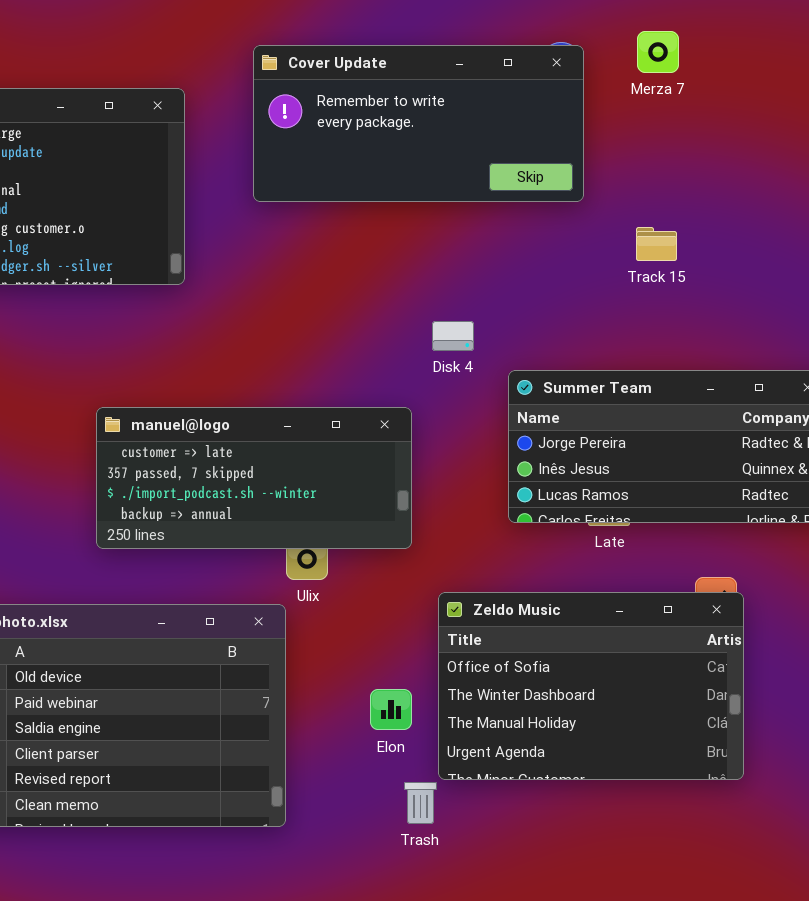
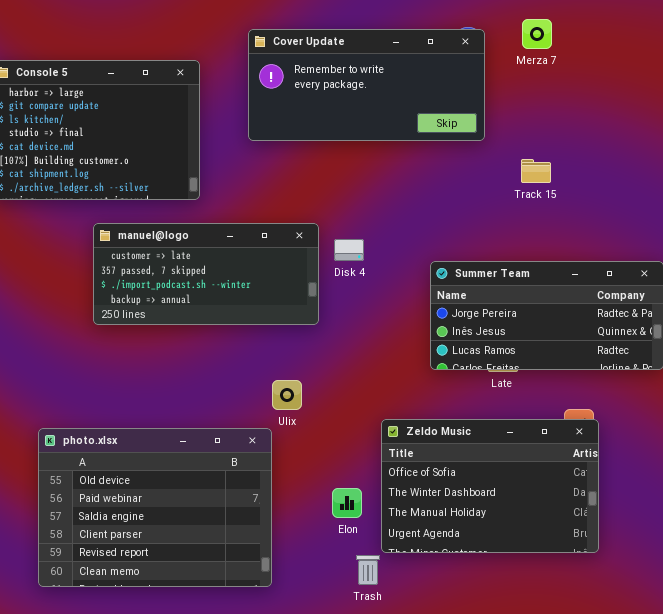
Disk 4: [432,321,474,351] -> [334,239,364,261], moved
manuel@logo: [96,407,412,549] -> [93,223,319,325], moved

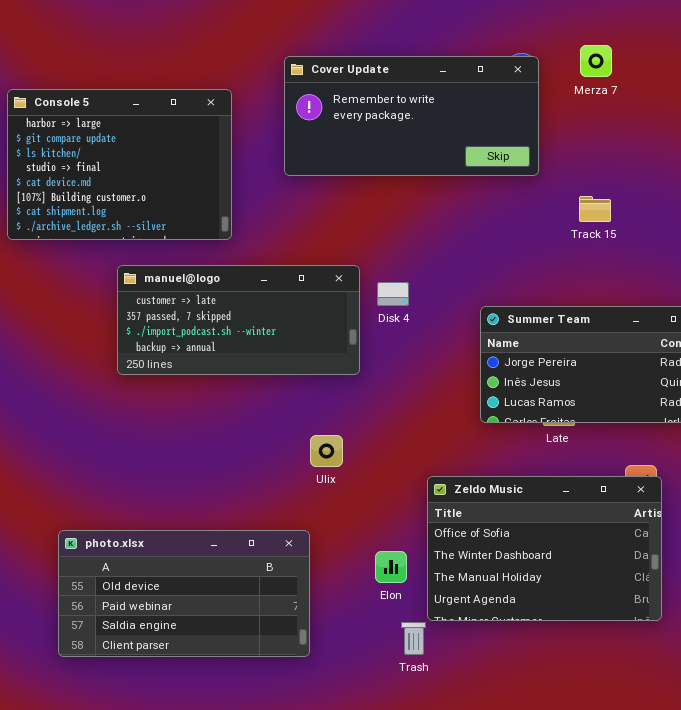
photo.xlsx: [38,428,272,587] -> [58,530,310,657], resized

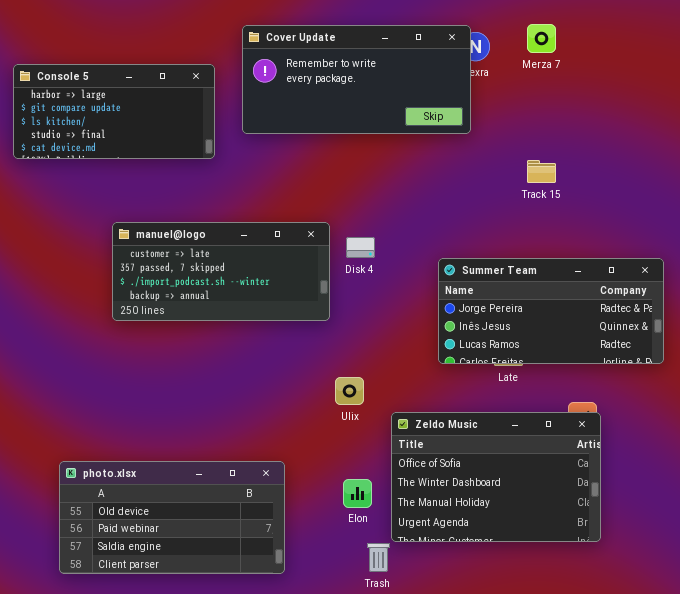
Cover Update: [284,56,539,176] -> [242,25,471,134], moved
Console 5: [7,89,232,240] -> [13,64,215,159], resized
Ulix: [310,435,343,467] -> [335,377,364,405], moved

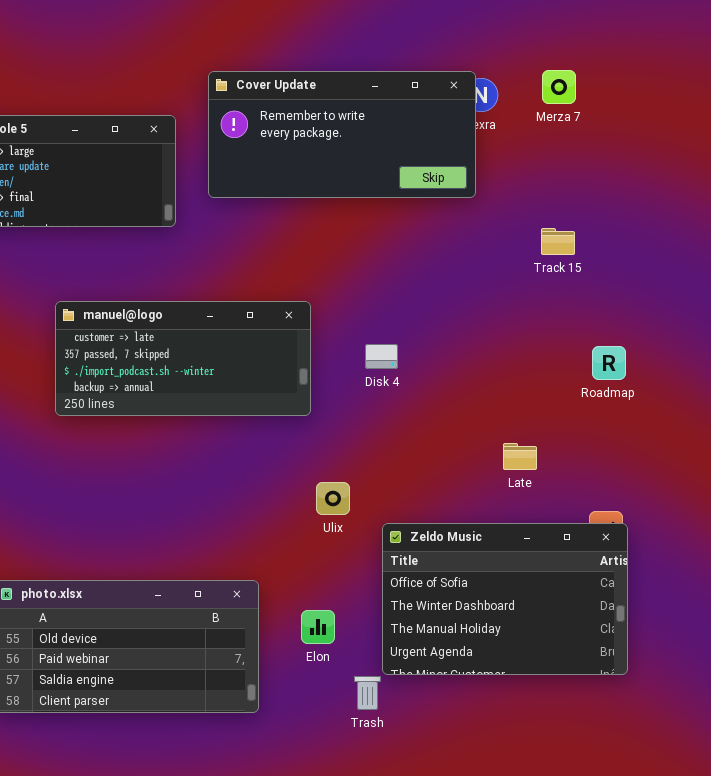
Disk 4: [346,237,375,258] -> [365,344,398,369], moved
Summer Team: [438,258,664,364] -> none, closed
Elon: [343,479,372,508] -> [301,610,335,644], moved

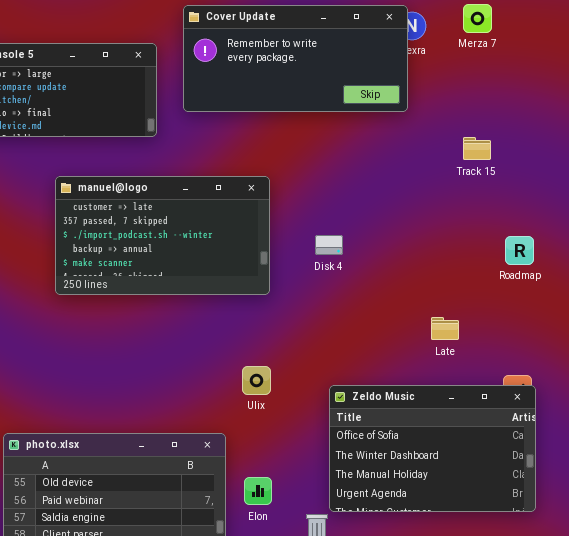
manuel@logo: [55,301,311,416] -> [55,176,270,295], resized
Ulix: [316,482,350,515] -> [242,366,271,395], moved
Elon: [301,610,335,644] -> [244,477,272,505], moved

